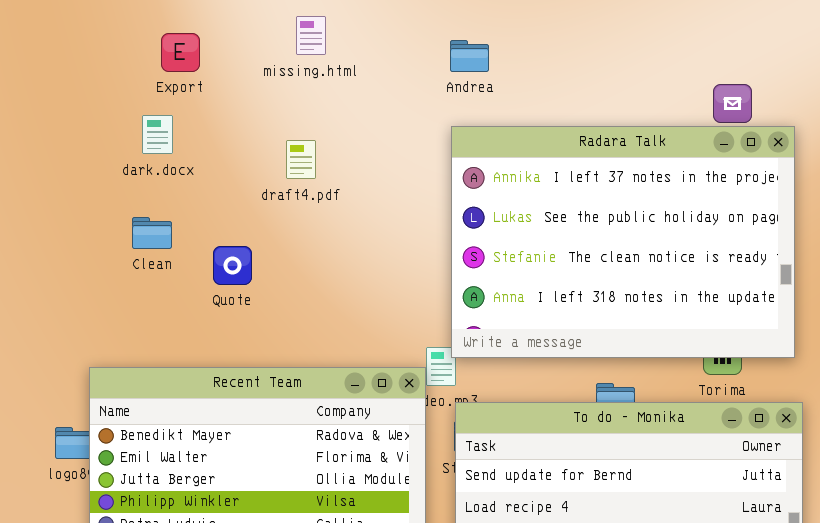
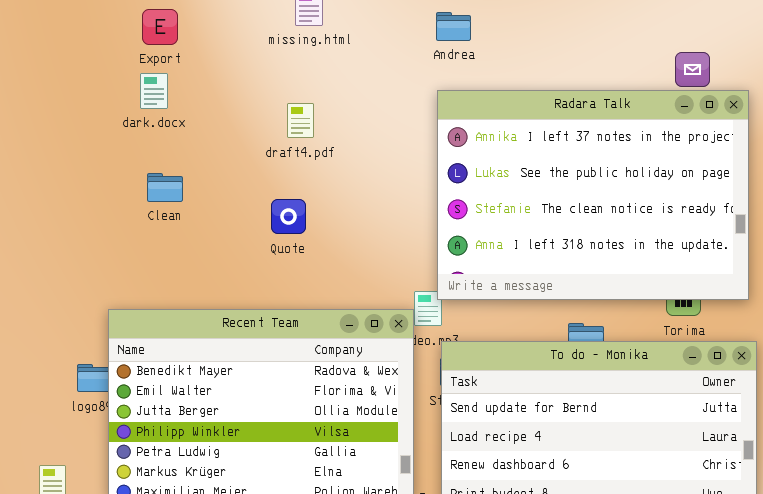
Export: [161,33,200,72] -> [142,9,178,45], moved
dark.docx: [142,115,173,154] -> [140,73,168,109], moved
Quote: [213,246,252,285] -> [271,199,306,234], moved

